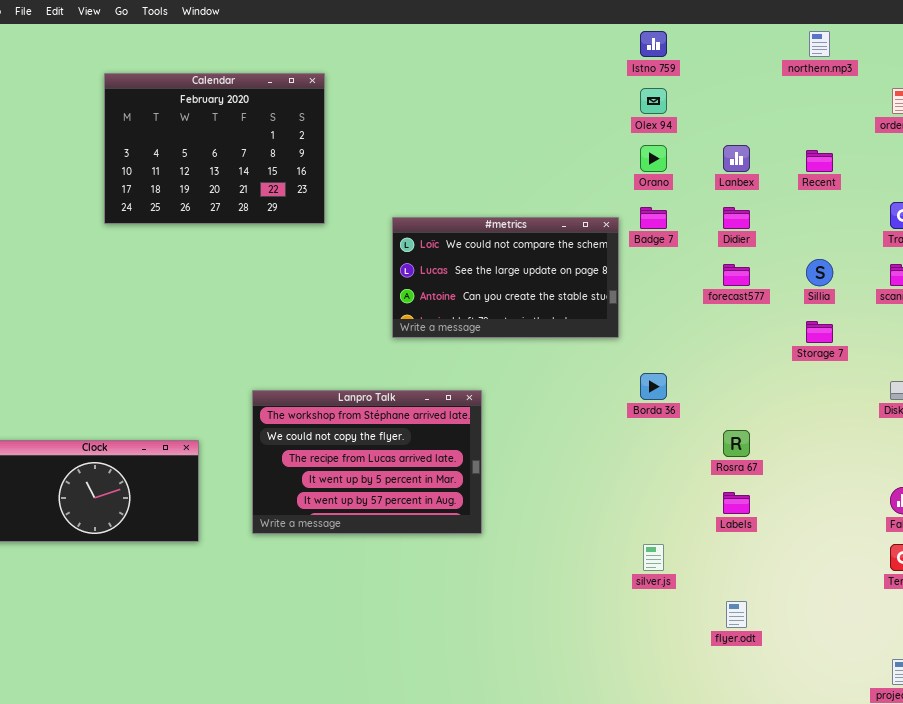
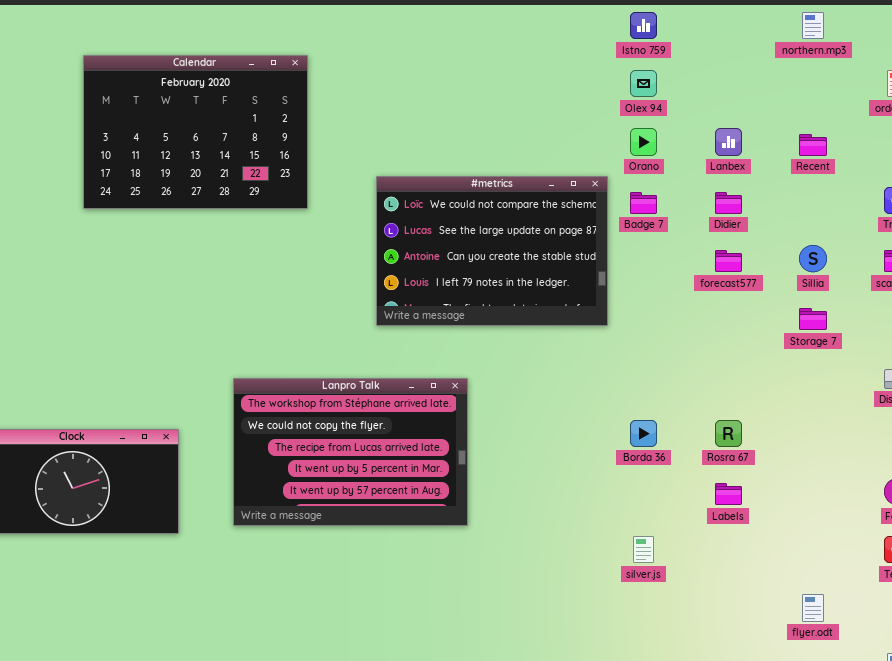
#metrics: [392,217,619,338] -> [376,176,608,326], resized
Borda 36: [640,373,667,400] -> [630,420,657,447], moved
flyer.odt: [726,601,747,628] -> [802,594,824,622], moved

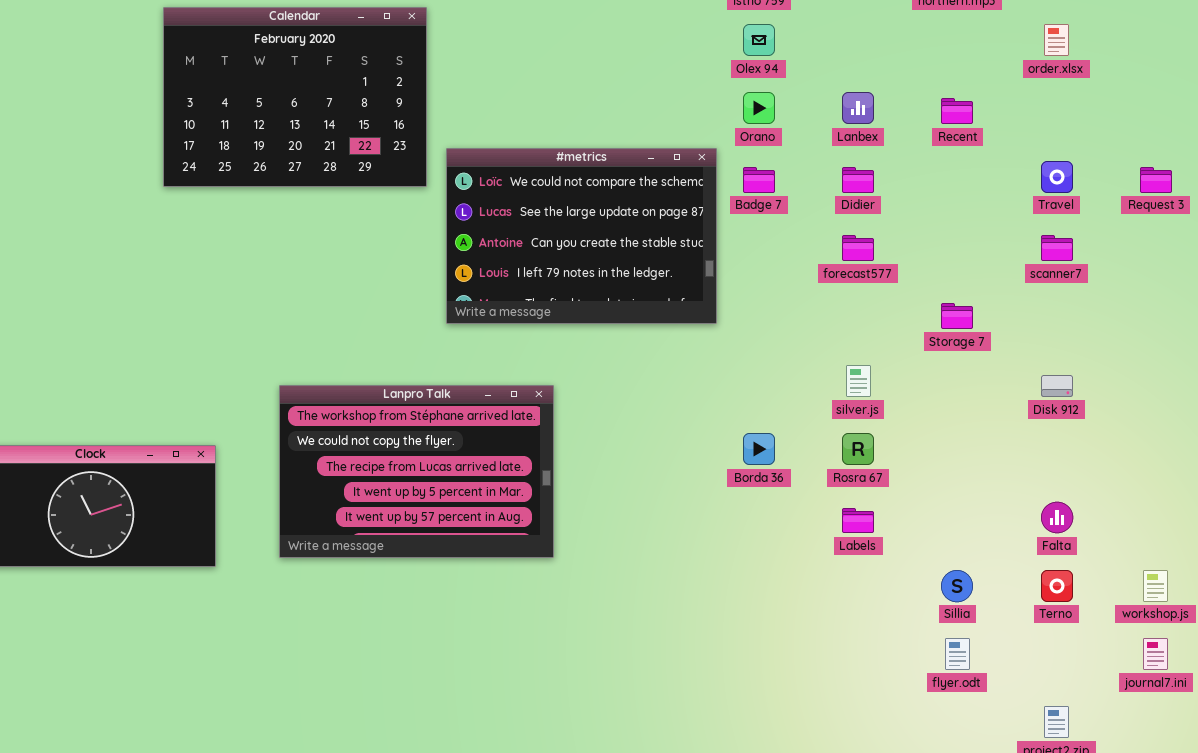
Calendar: [83,55,308,209] -> [163,7,427,187], moved
Sillia: [799,245,827,272] -> [941,570,973,602], moved
silver.js: [633,536,654,563] -> [846,365,871,397], moved

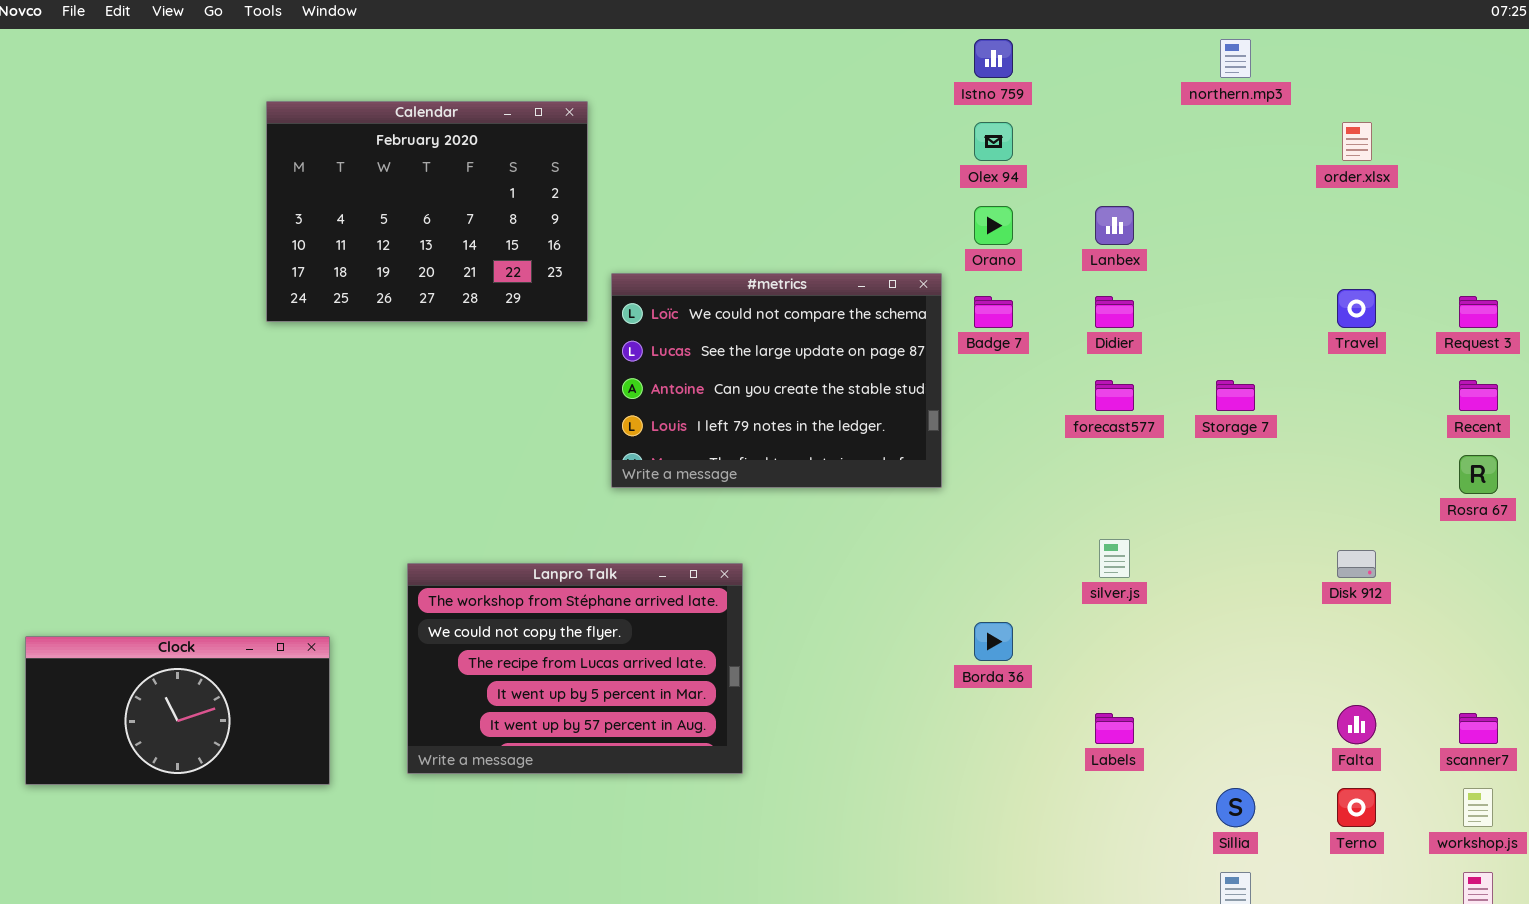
Recent: [941,98,973,124] -> [1459,380,1498,411], moved
scanner7: [1041,235,1073,261] -> [1459,713,1498,744], moved
Storage 7: [941,303,973,329] -> [1216,380,1255,411], moved
Rosra 67: [842,433,874,465] -> [1459,455,1498,494], moved

